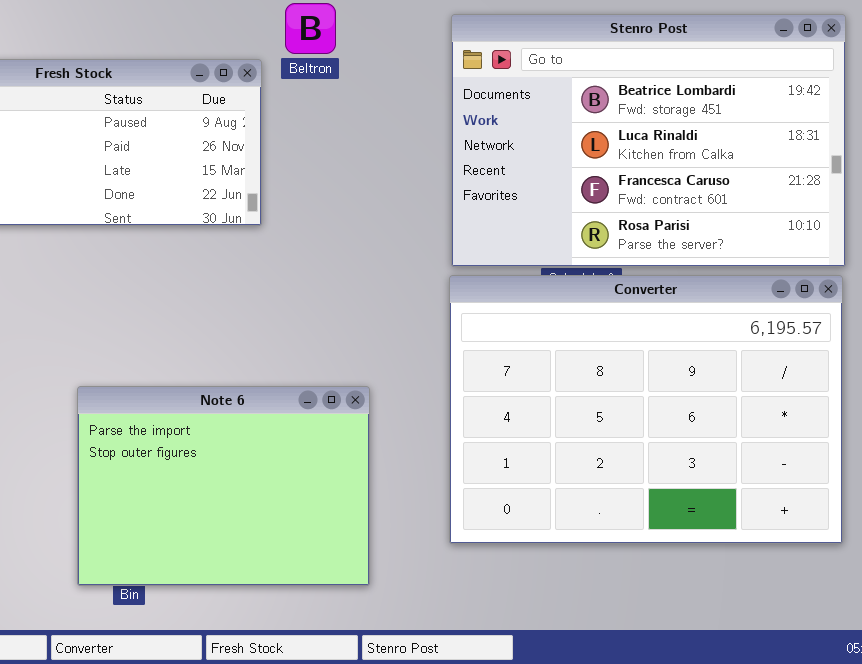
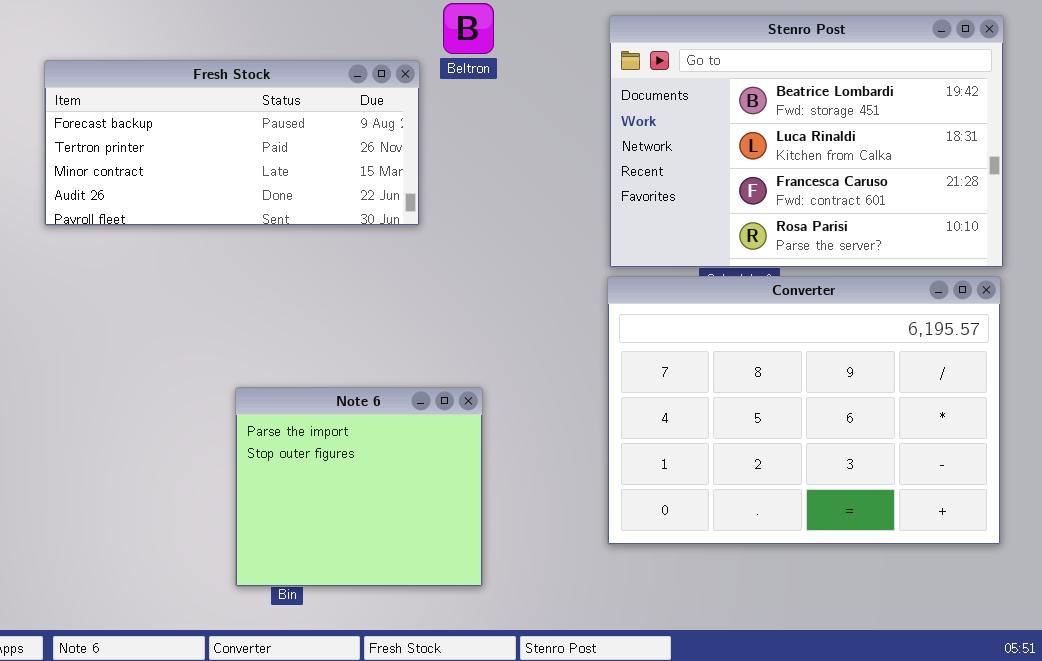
Note 6: [77,386,370,586] -> [235,387,483,587], resized

